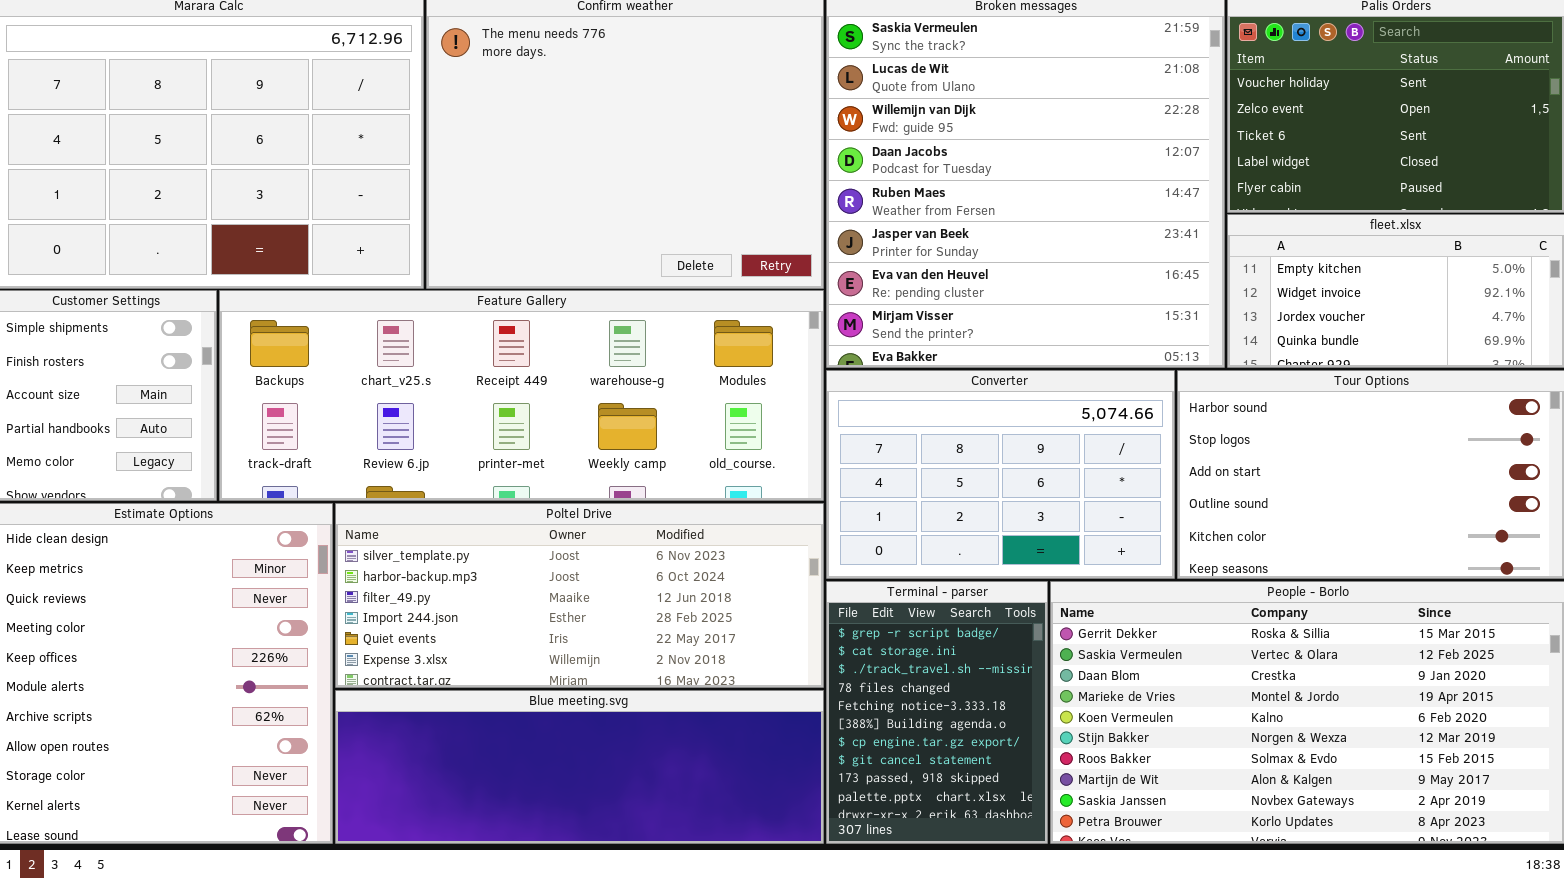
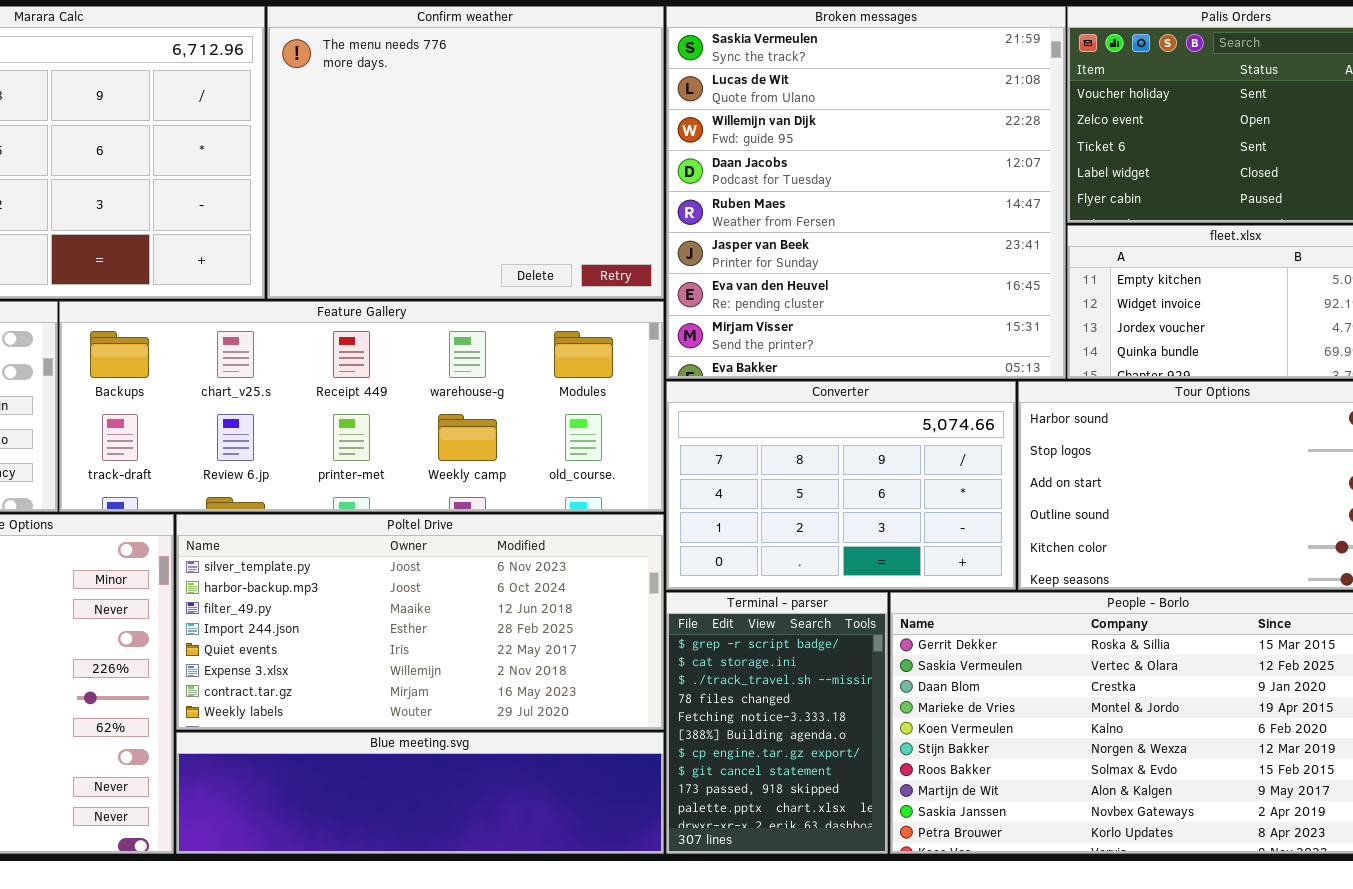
Poltel Drive: [335,503,824,688] -> [176,514,664,730], resized
Blue meeting.svg: [335,690,824,844] -> [176,732,664,854], resized

